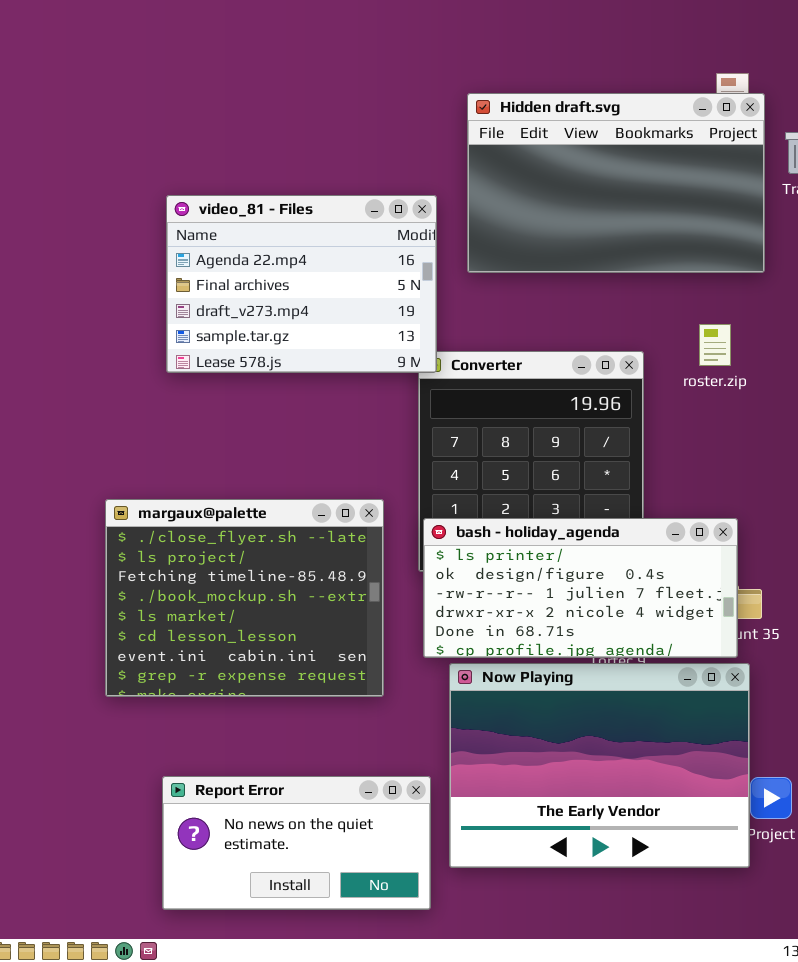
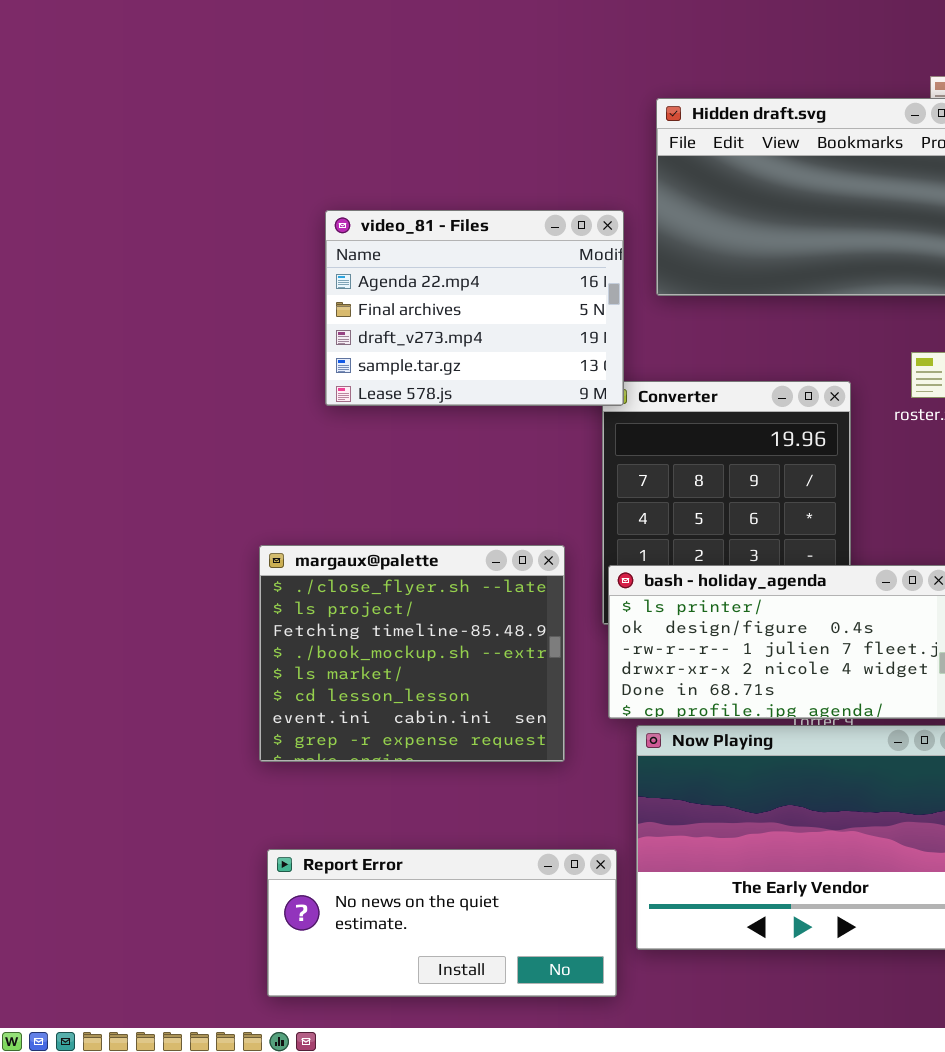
Report Error: [162,776,431,910] -> [267,849,617,997], resized

